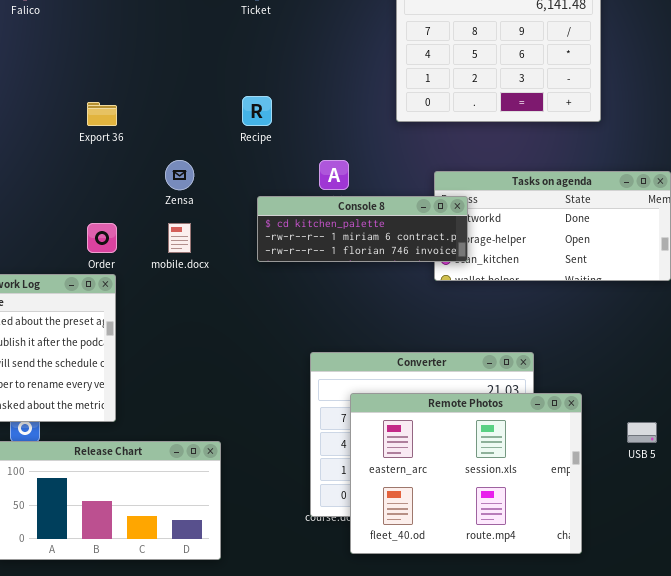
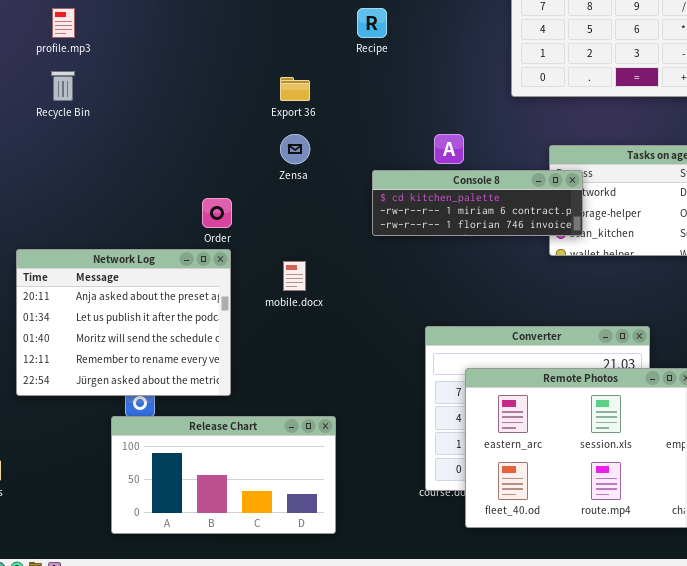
Recipe: [242,96,272,126] -> [357,8,387,38], moved
Export 36: [87,102,117,126] -> [280,77,310,101], moved
mobile.docx: [168,223,191,253] -> [283,261,306,291], moved

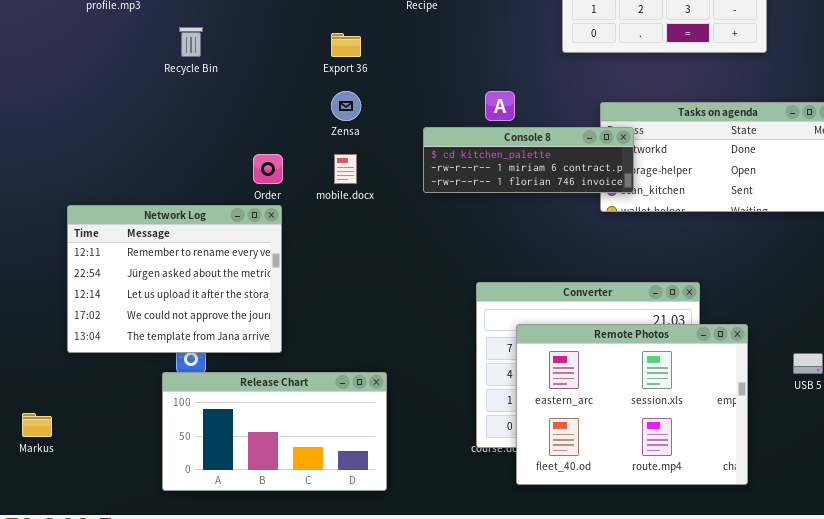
Recycle Bin: [51,71,75,101] -> [179,27,203,57], moved
Network Log: [16,249,231,396] -> [67,205,282,353], scrolled down 3 rows
mobile.docx: [283,261,306,291] -> [334,154,357,184], moved

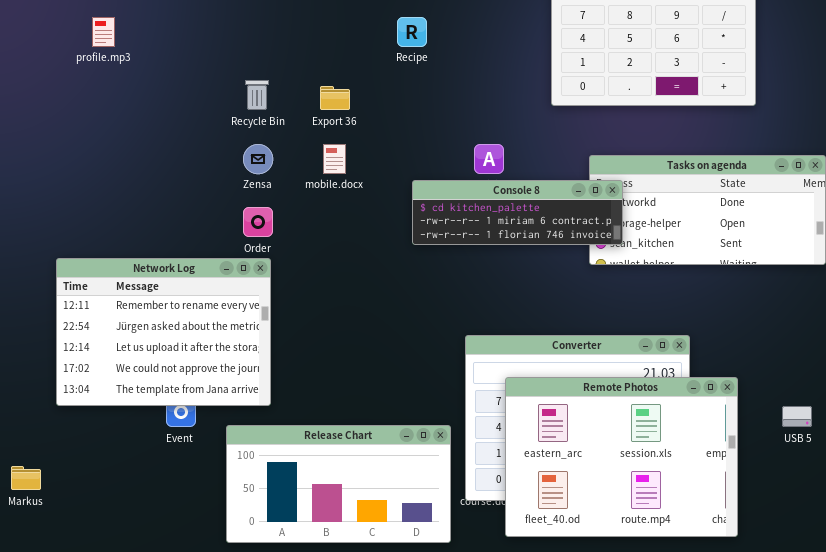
Recycle Bin: [179,27,203,57] -> [245,80,269,110], moved
Zensa: [331,91,361,121] -> [243,144,273,174], moved
mobile.docx: [334,154,357,184] -> [323,144,346,174], moved
Release Chart: [162,372,387,491] -> [226,425,451,543], moved

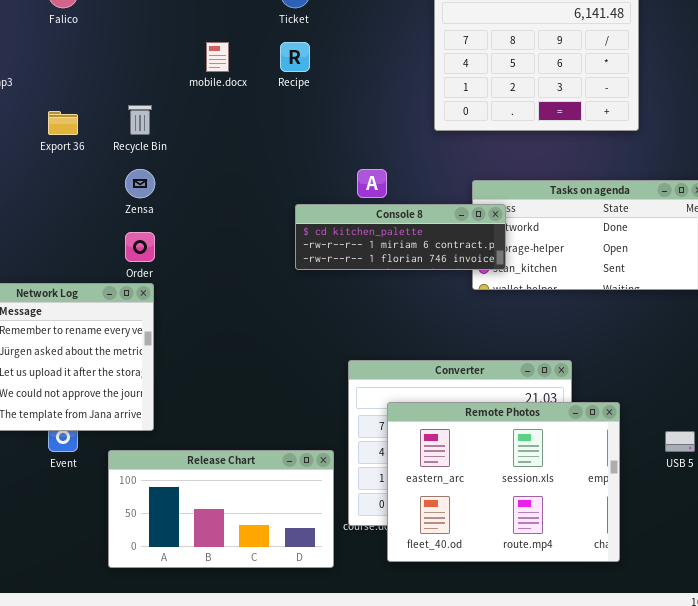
Export 36: [320,86,350,110] -> [48,111,78,135], moved
mobile.docx: [323,144,346,174] -> [206,42,229,72], moved

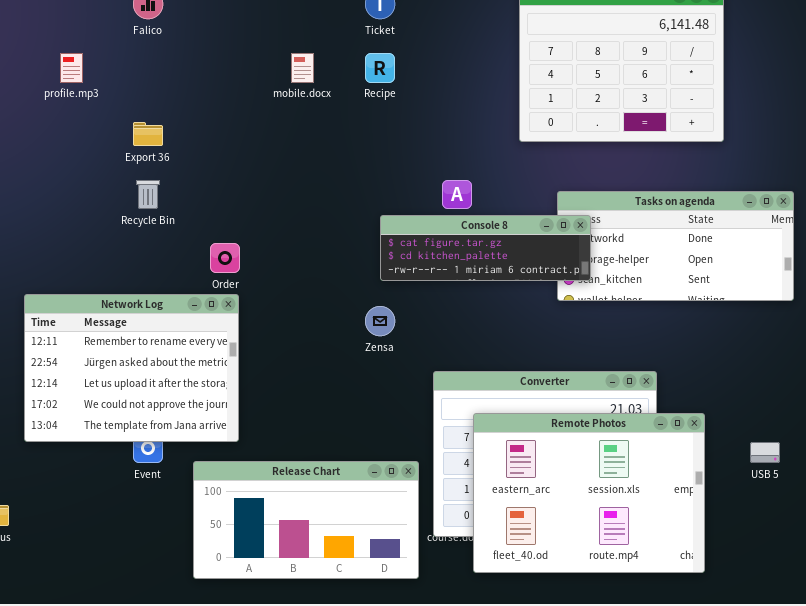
Recycle Bin: [128,105,152,135] -> [136,180,160,209], moved
Zensa: [125,169,155,198] -> [365,306,395,336], moved
Console 8: [295,204,506,270] -> [380,215,591,281], scrolled up 1 row

